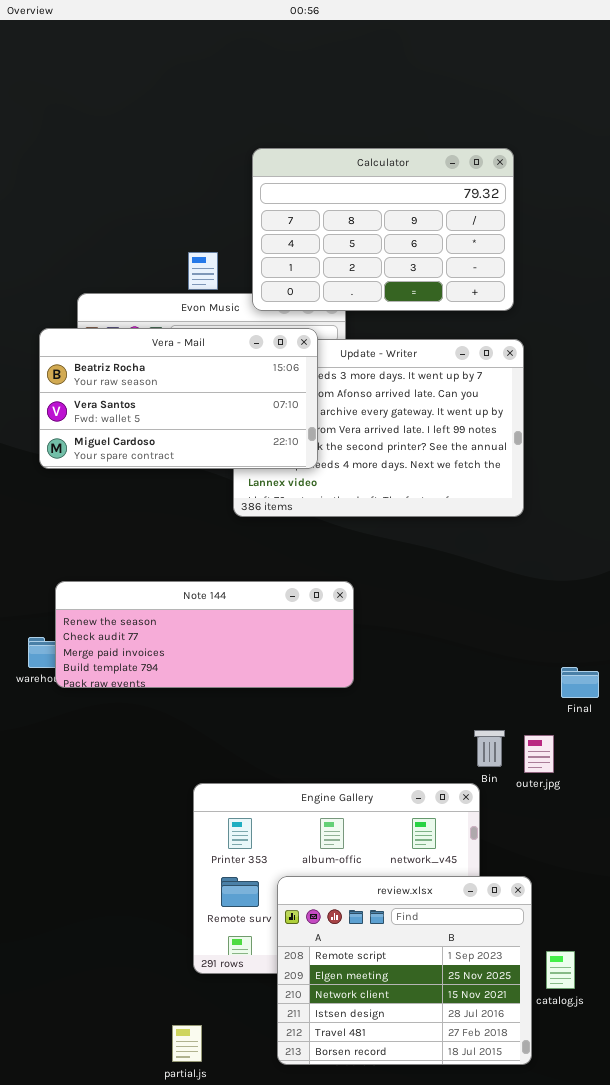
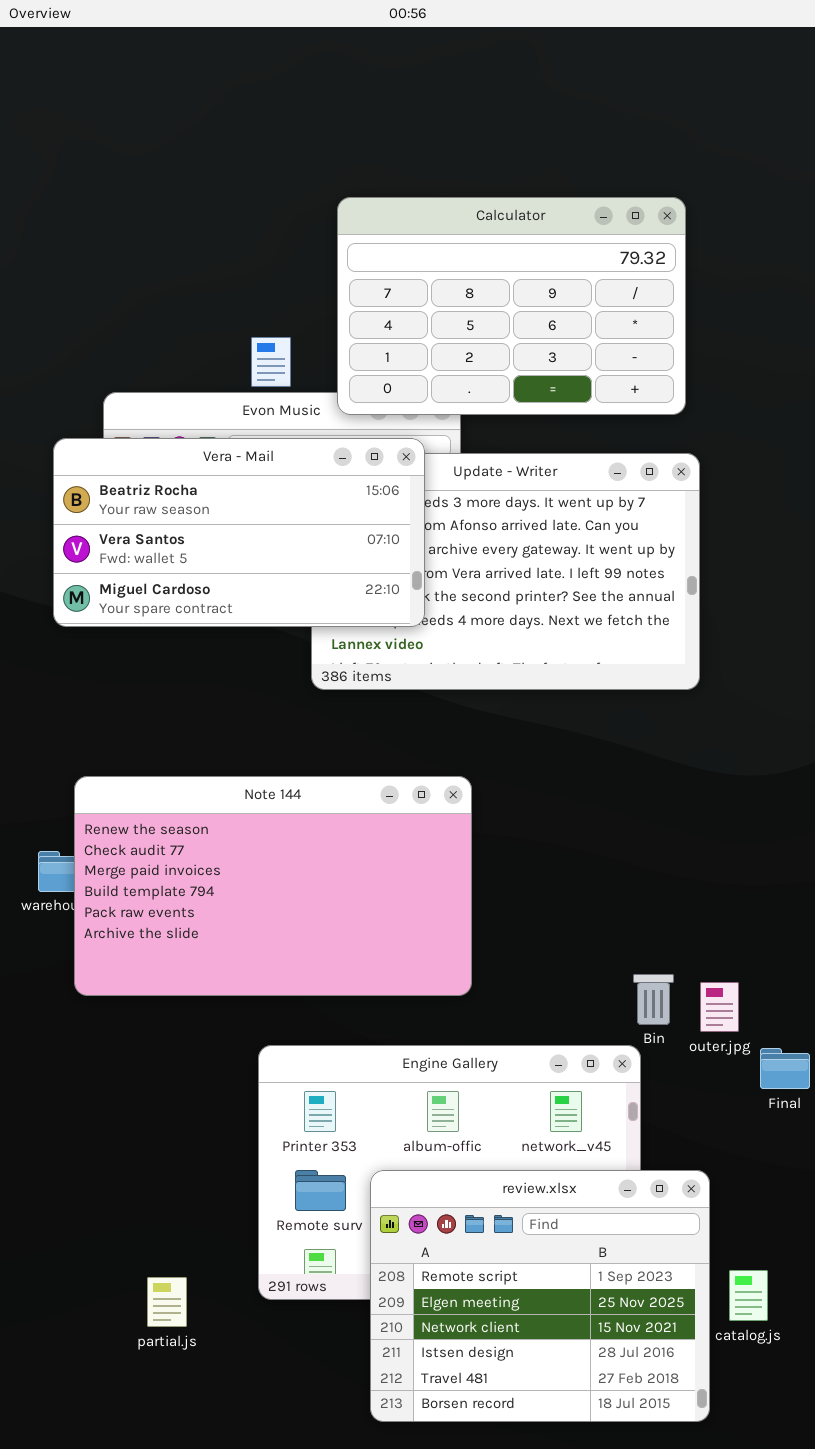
Note 144: [55,581,354,688] -> [74,776,472,996], resized
Final: [561,667,599,698] -> [760,1048,810,1089], moved
partial.js: [172,1025,202,1062] -> [147,1277,187,1327], moved

